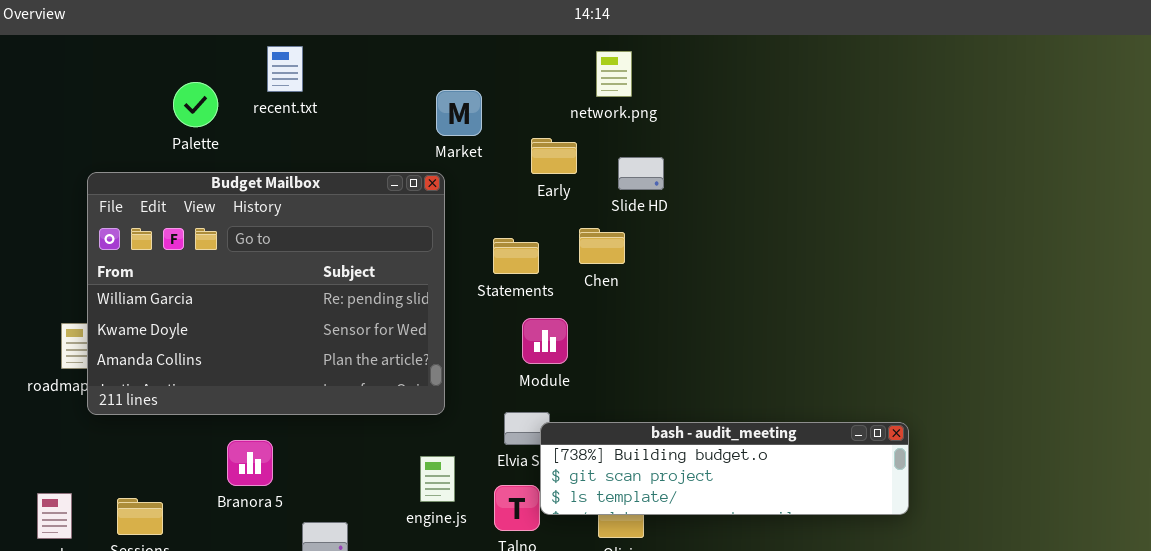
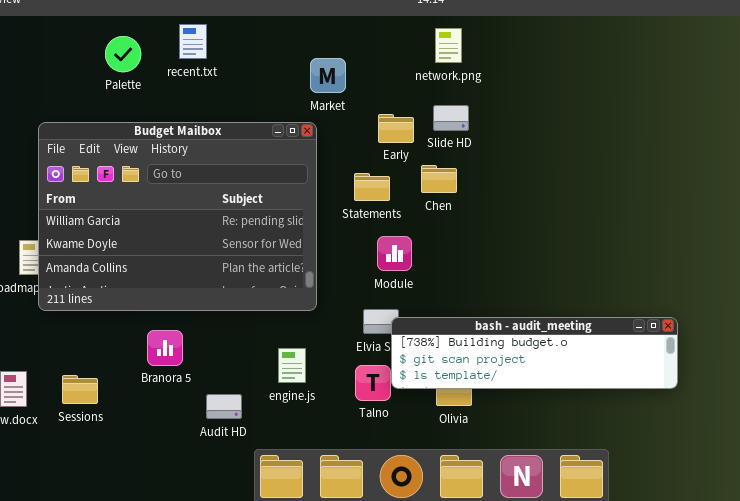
Palette: [173,82,218,127] -> [105,36,141,72], moved
Early: [531,138,577,174] -> [378,114,414,143], moved
Slide HD: [618,157,664,190] -> [433,105,469,131], moved
engine.js: [420,456,455,502] -> [278,348,306,383], moved

